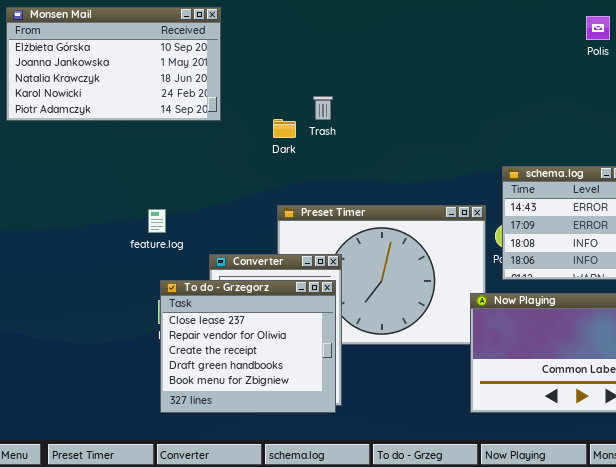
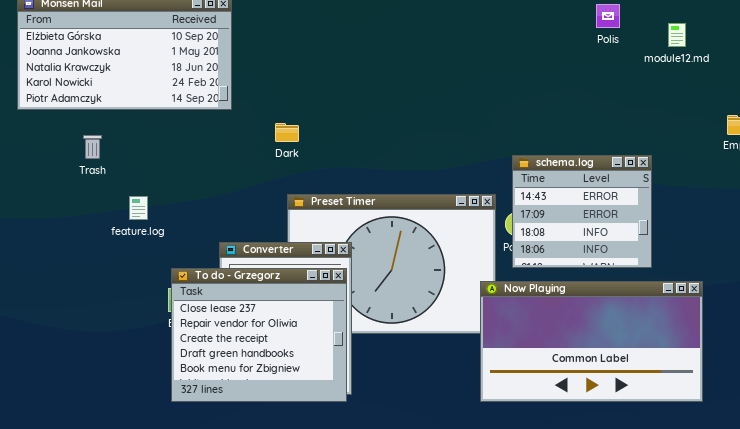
Trash: [313,96,333,120] -> [83,135,102,159], moved
Dark: [273,119,296,138] -> [275,123,299,142], moved
feature.log: [148,209,166,233] -> [129,196,148,220], moved

